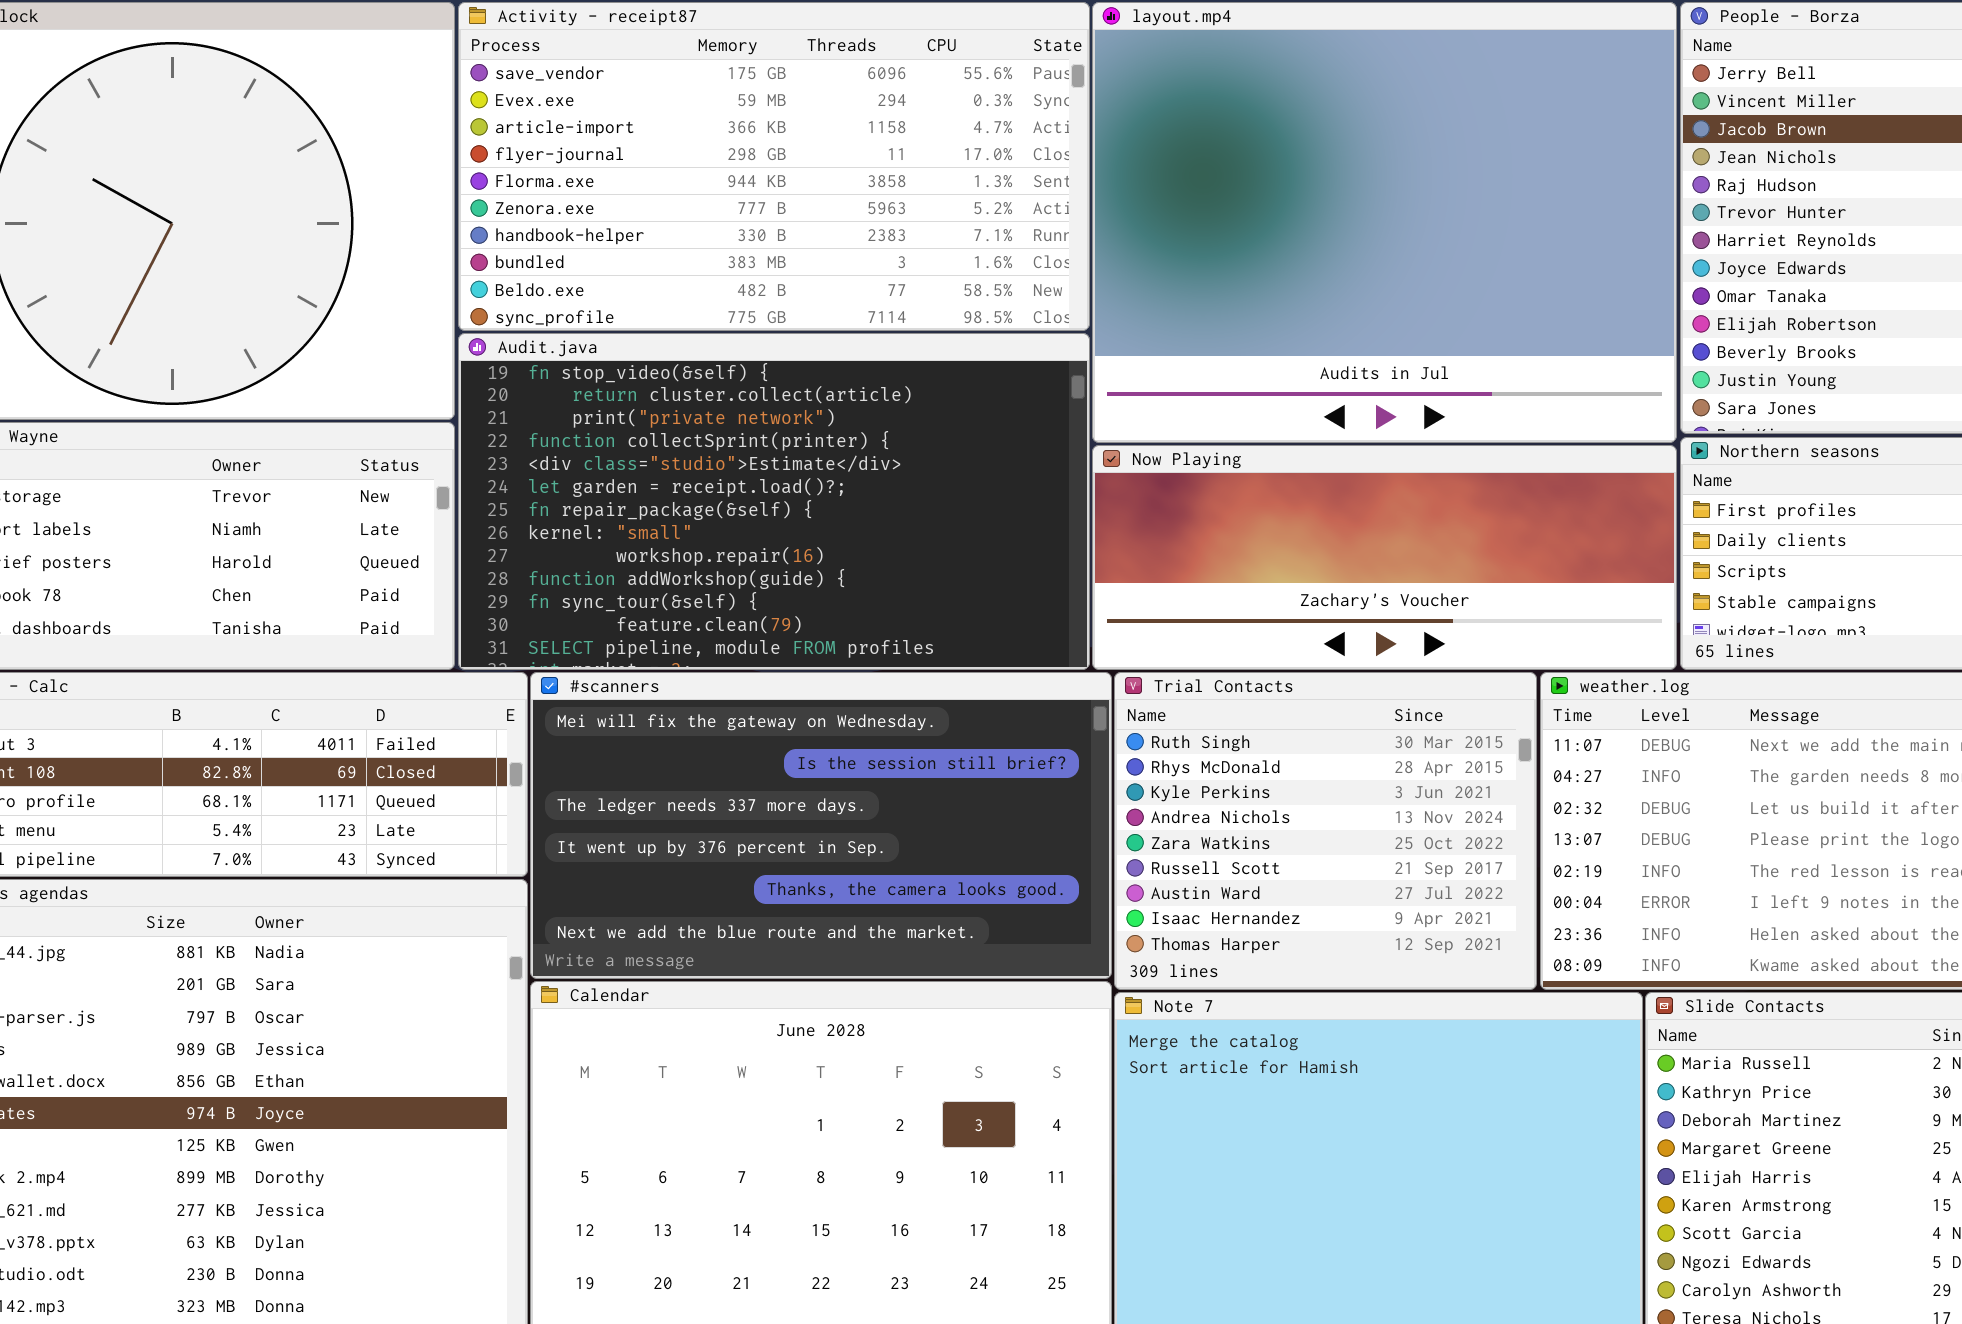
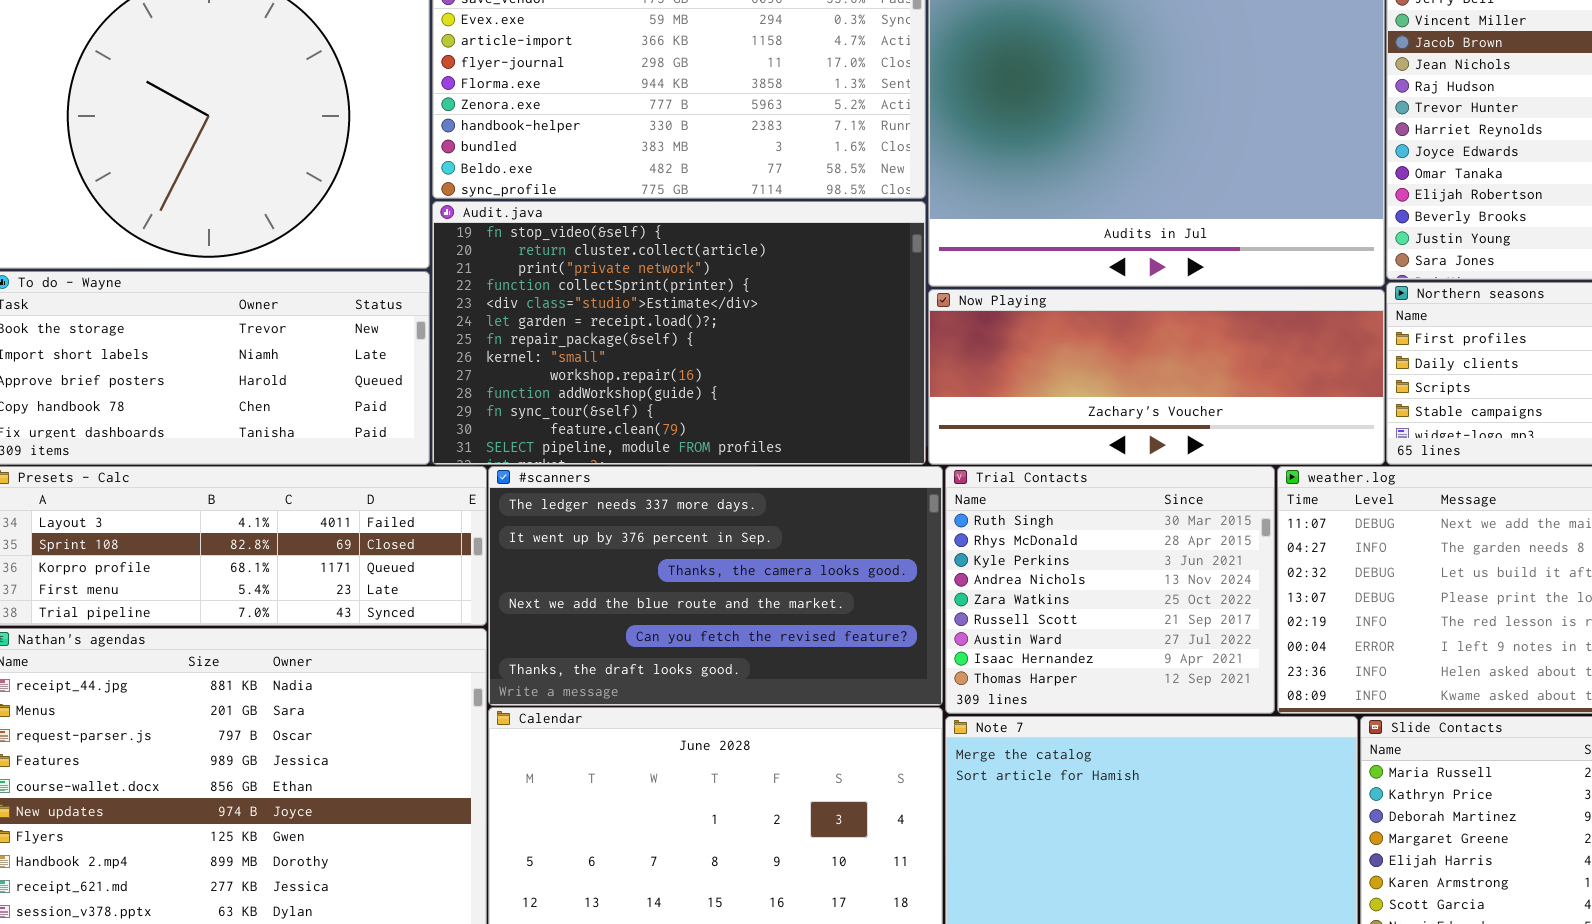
#scanners: [530,672,1112,979] -> [488,466,943,706], scrolled down 2 rows

